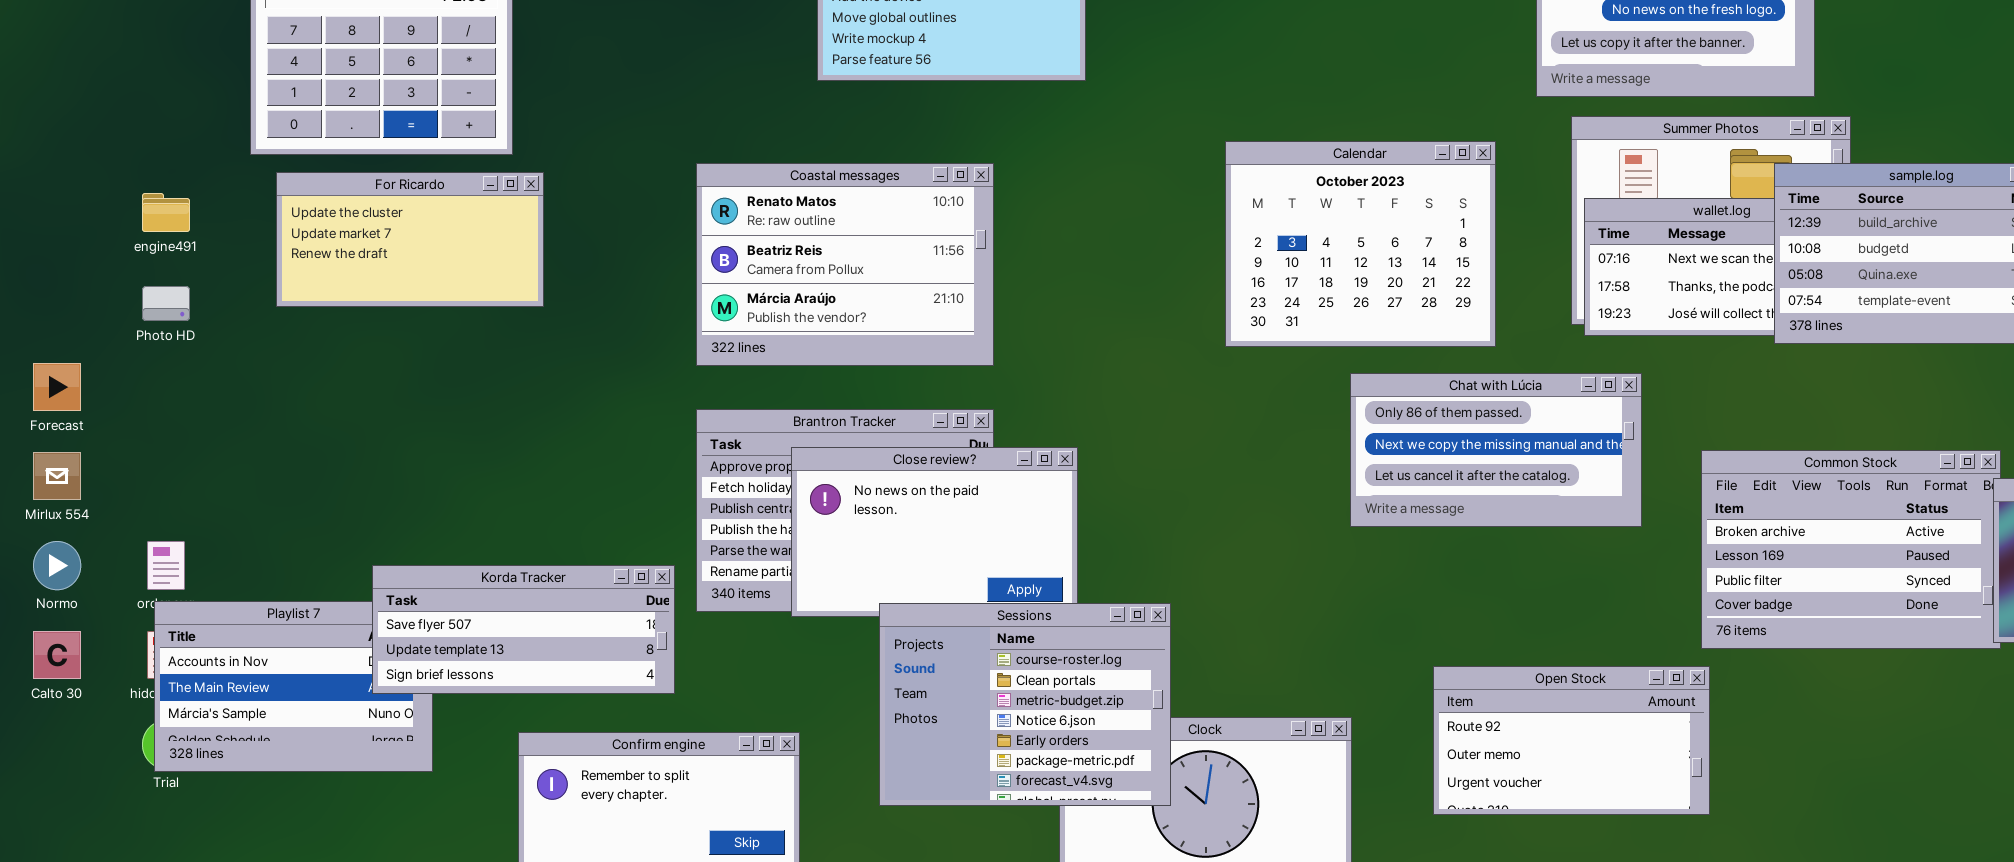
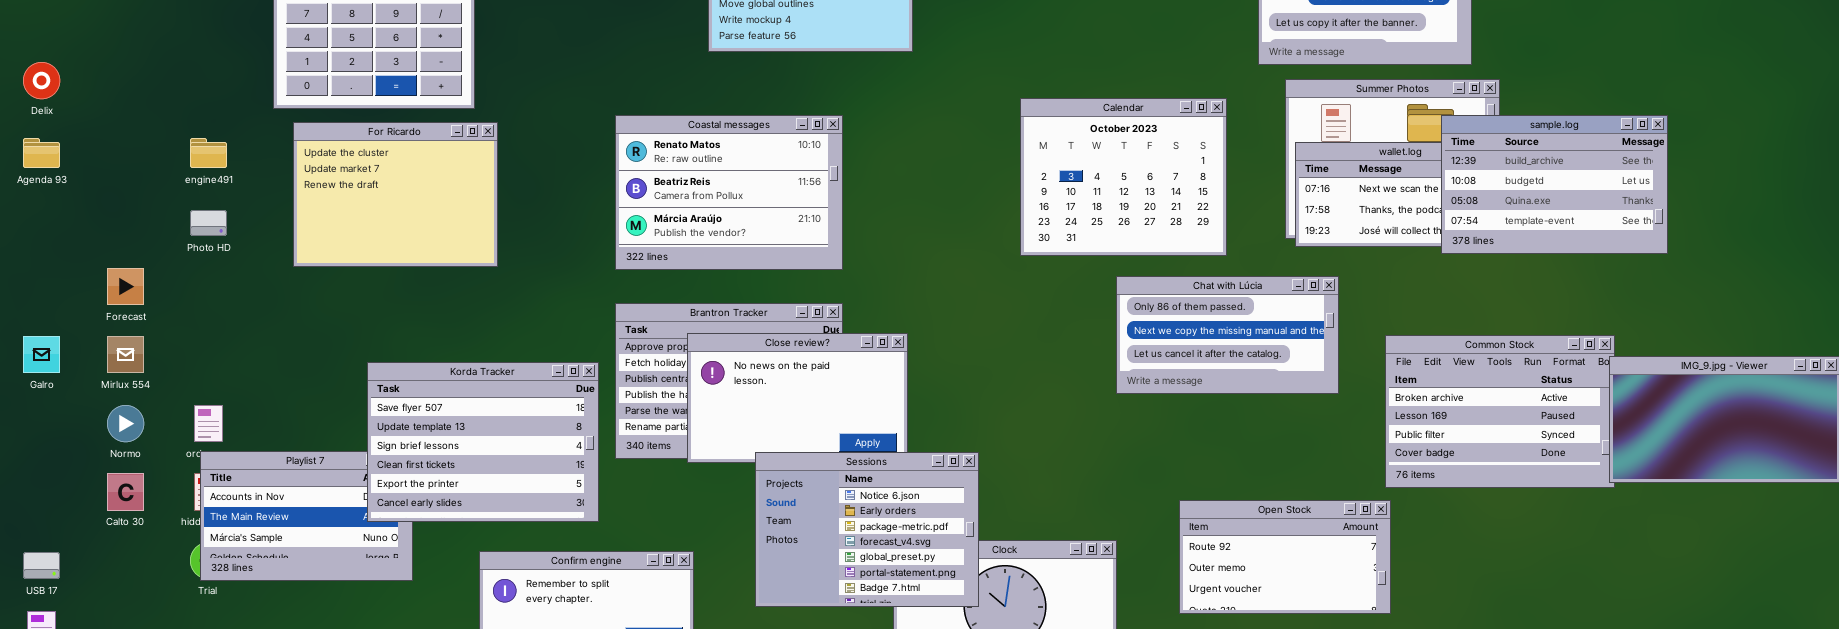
For Ricardo: [276,172,544,307] -> [293,122,498,267], resized
Korda Tracker: [372,565,675,694] -> [367,362,599,522], resized
Sessions: [879,603,1171,806] -> [755,452,979,607], scrolled down 3 rows

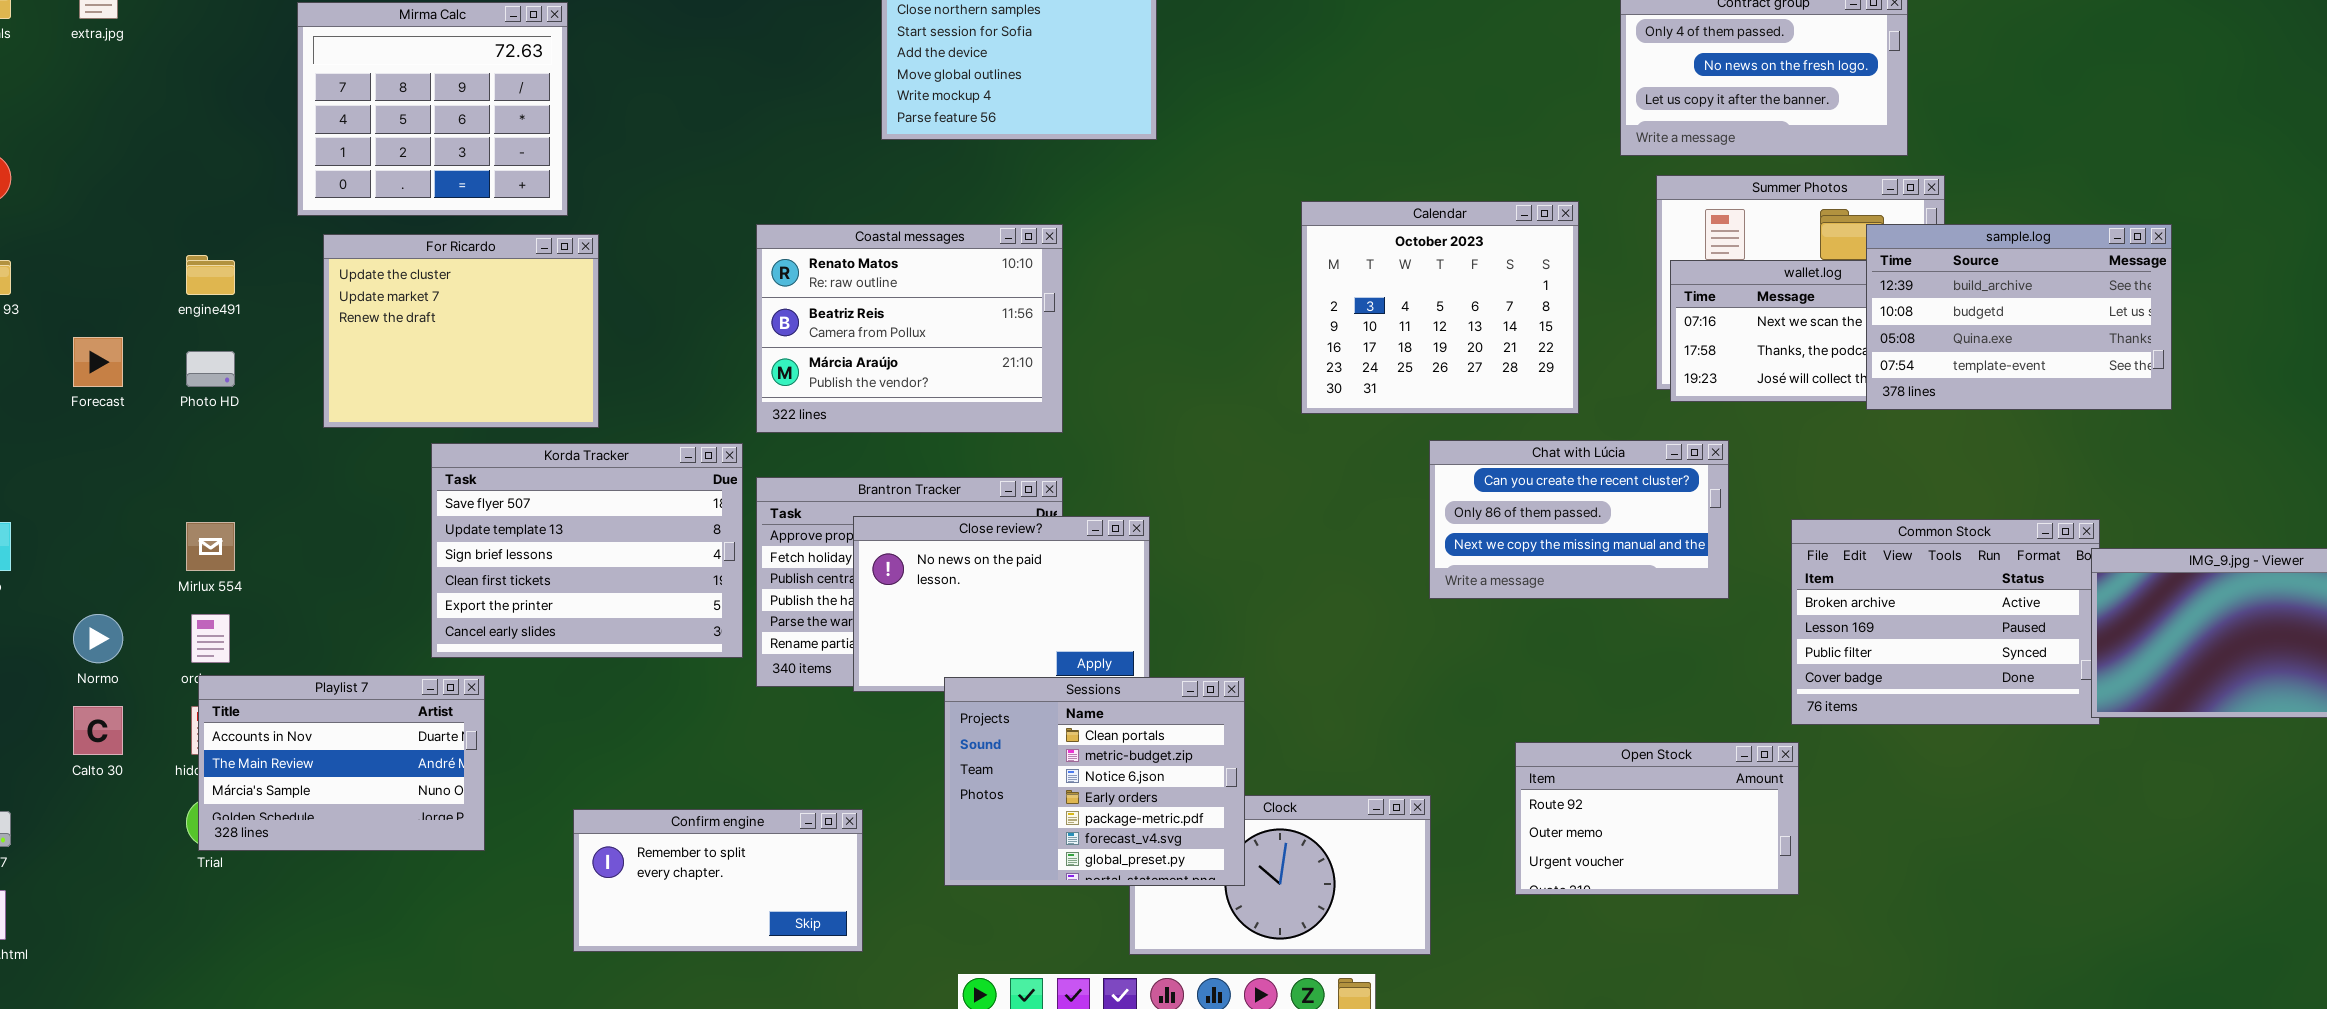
Forecast: [107,268,144,305] -> [73,337,123,387], moved
Chat with Lúcia: [1116,276,1339,394] -> [1429,440,1729,599], scrolled up 1 row
Mirlux 554: [107,336,144,373] -> [186,522,235,571], moved
Korda Tracker: [367,362,599,522] -> [431,443,743,658], moved
Sessions: [755,452,979,607] -> [944,677,1245,886], scrolled up 2 rows

